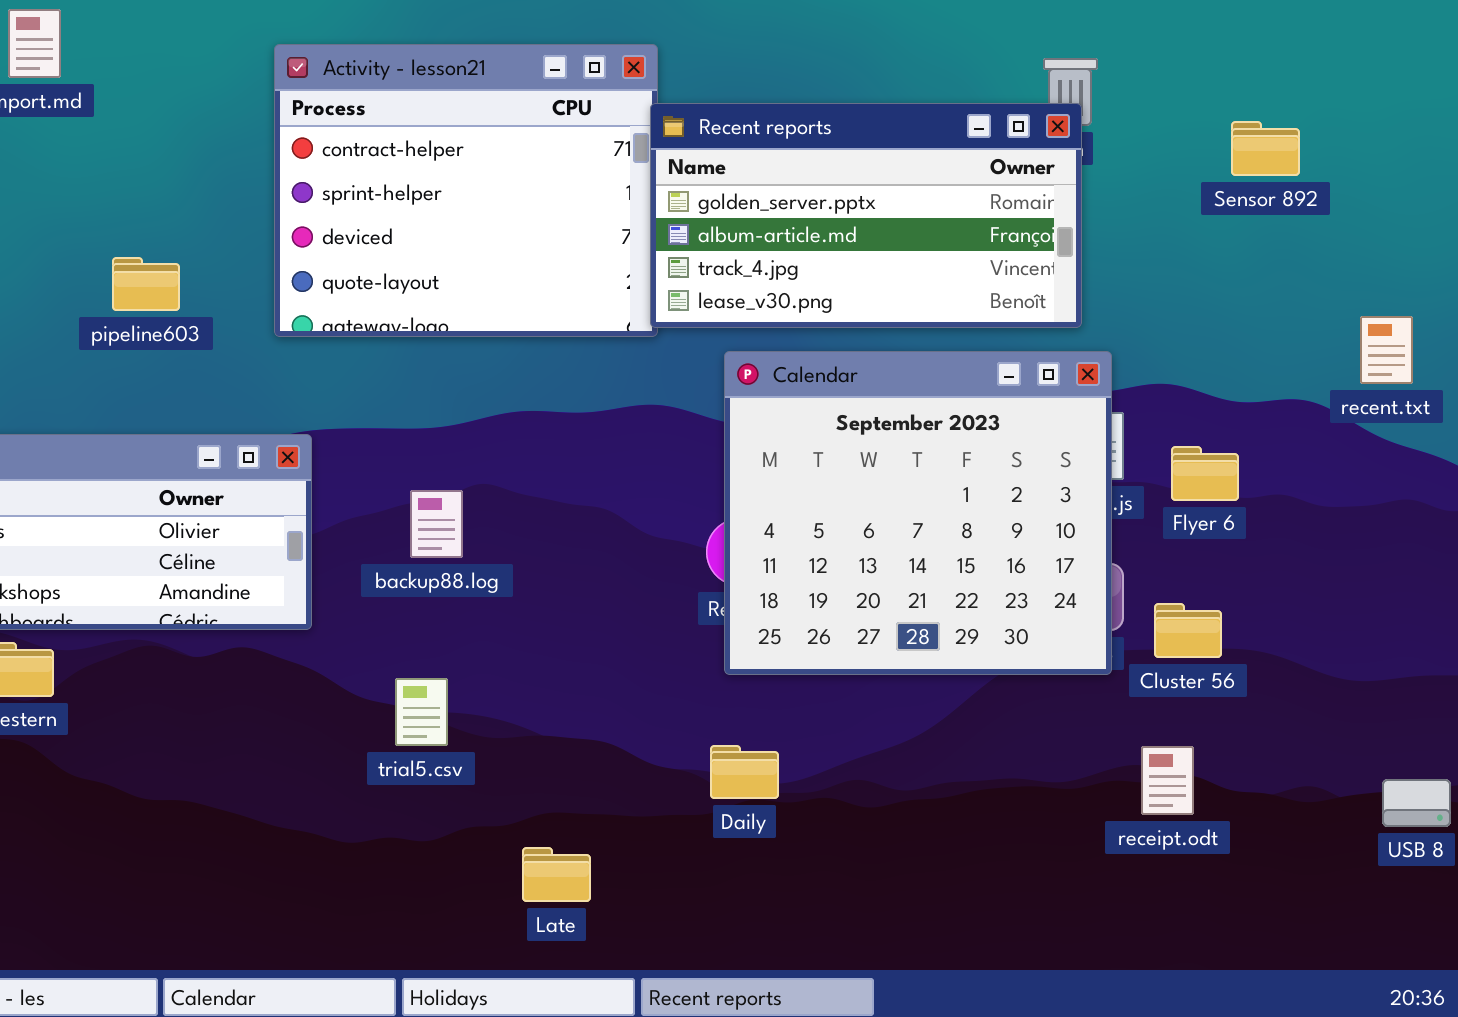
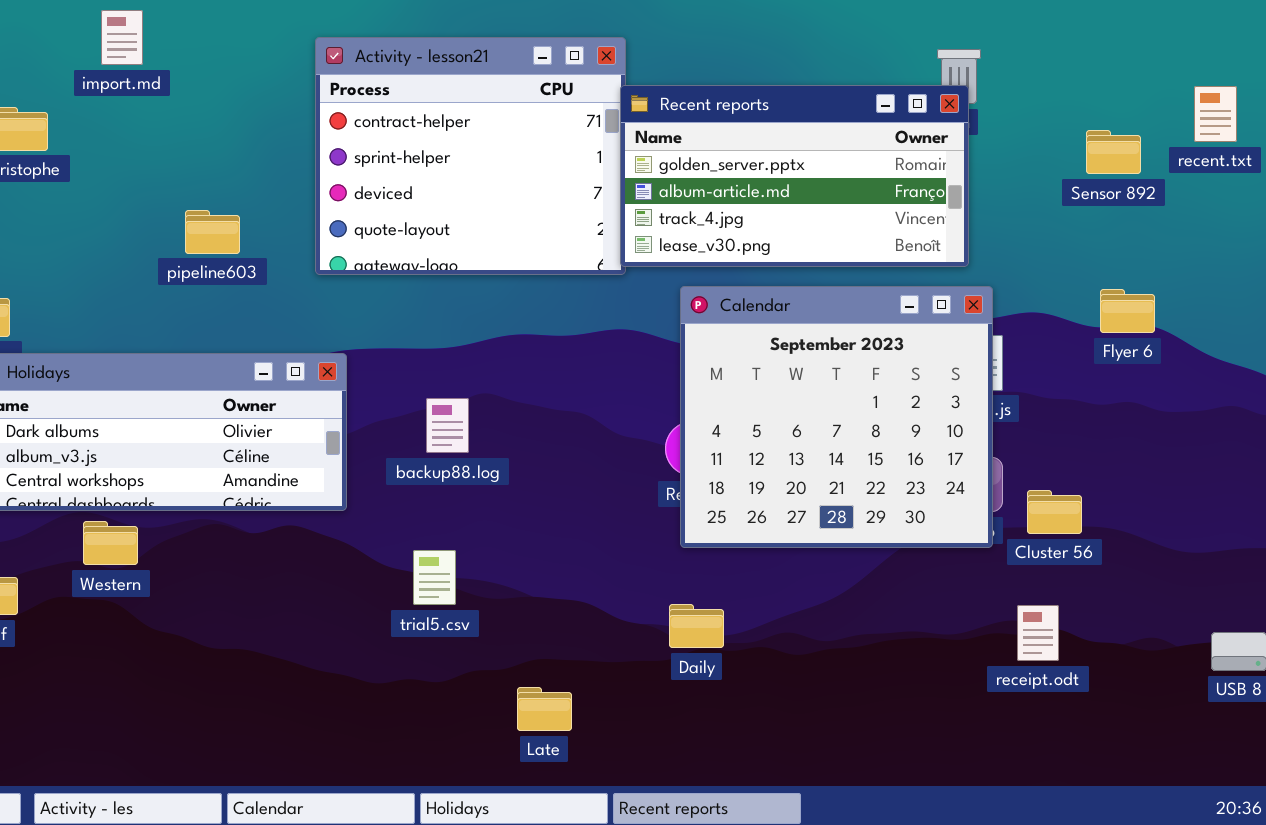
Sensor 892: [1231,121,1300,176] -> [1086,130,1141,174], moved
recent.txt: [1360,316,1413,384] -> [1194,86,1237,142], moved
Flyer 6: [1171,446,1239,501] -> [1100,289,1155,333], moved

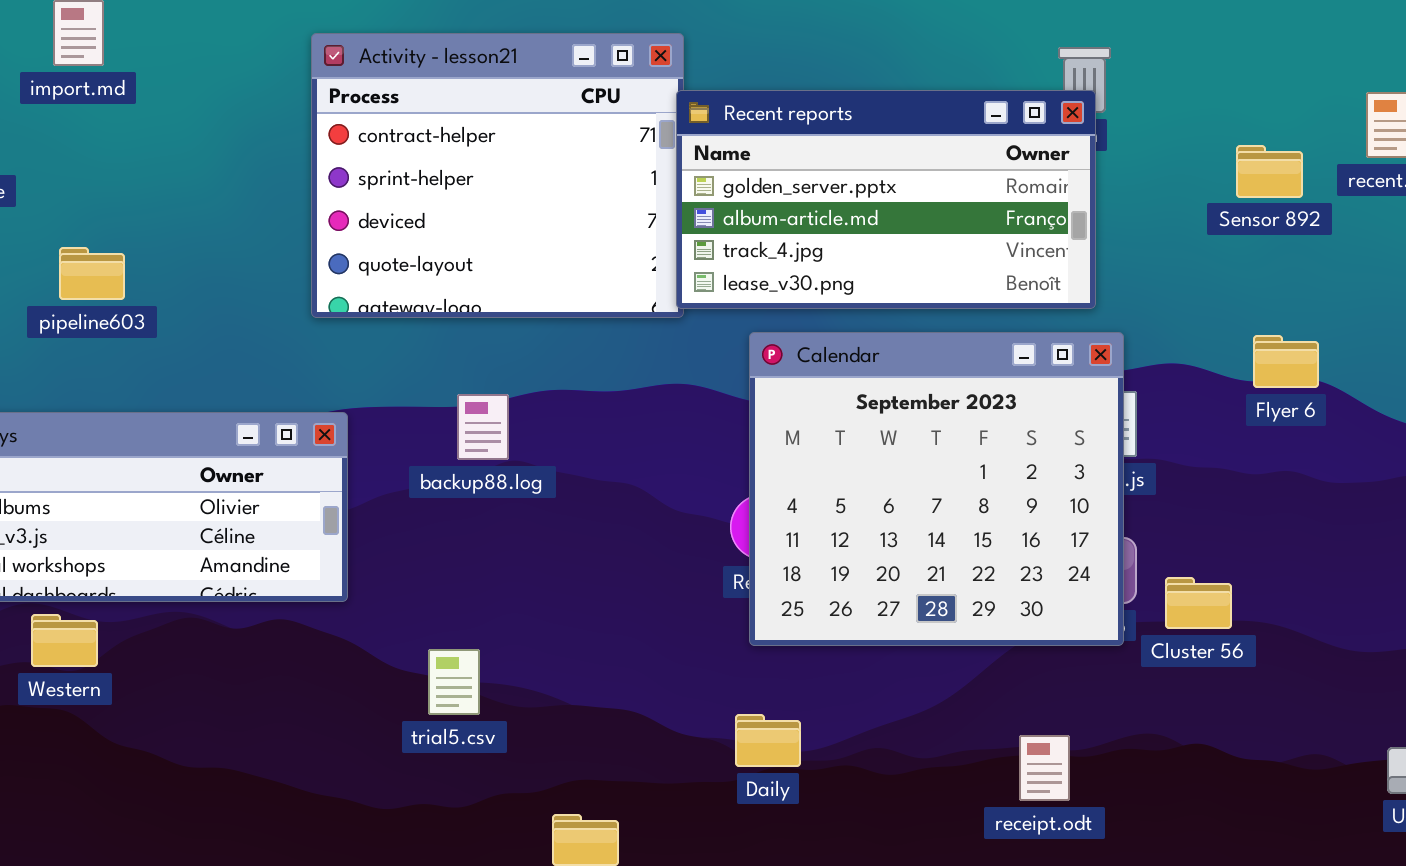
pipeline603: [185,210,240,254] -> [59,247,125,300], moved
backup88.log: [426,398,469,453] -> [457,394,509,460], moved
receipt.odt: [1017,605,1059,661] -> [1019,735,1070,801], moved

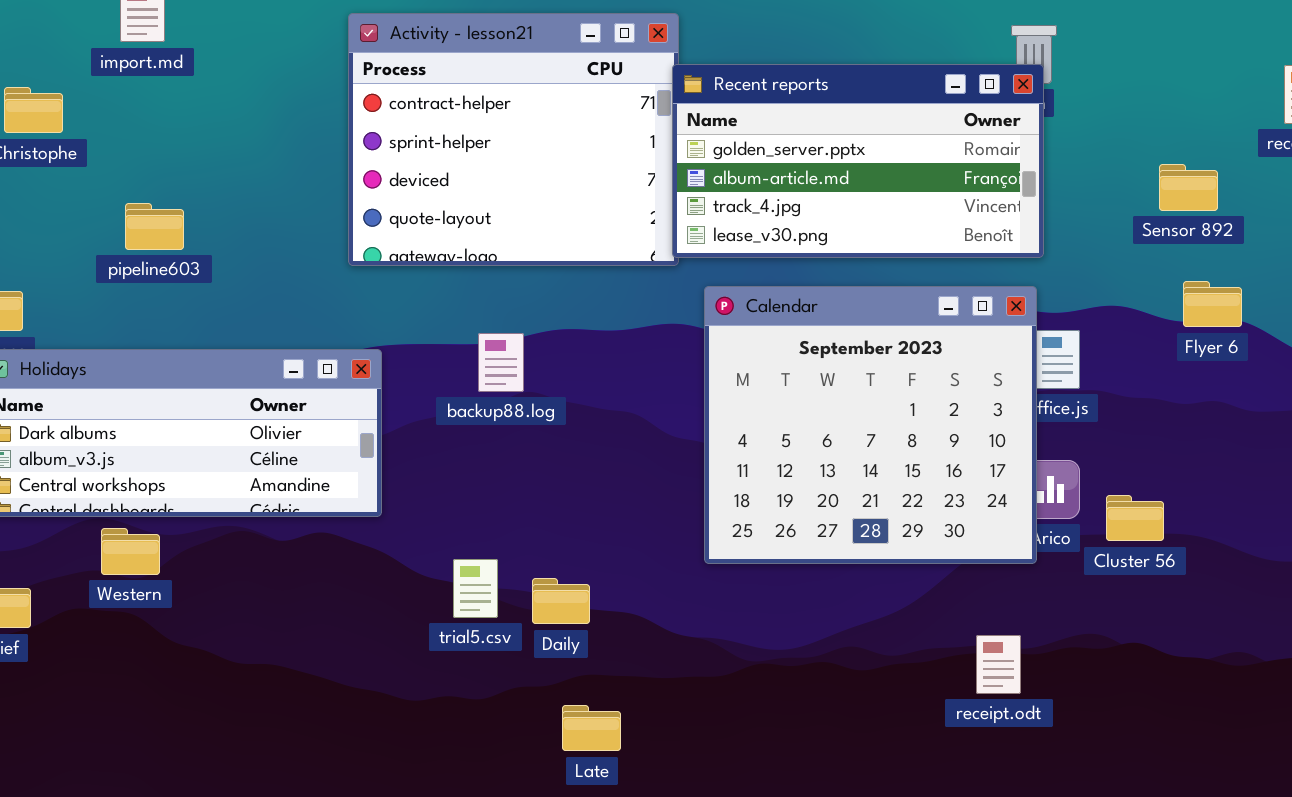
Sensor 892: [1236,145,1303,198] -> [1159,164,1218,211], moved
Calendar: [749,332,1124,646] -> [704,286,1037,564], moved
Daily: [735,714,801,767] -> [532,578,590,624], moved

